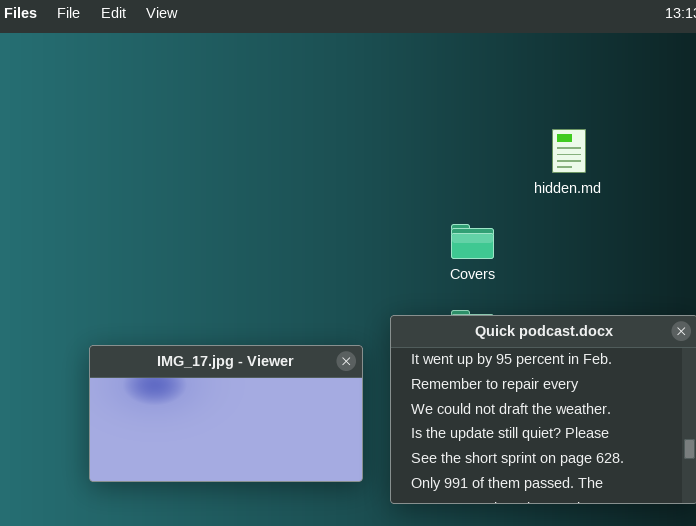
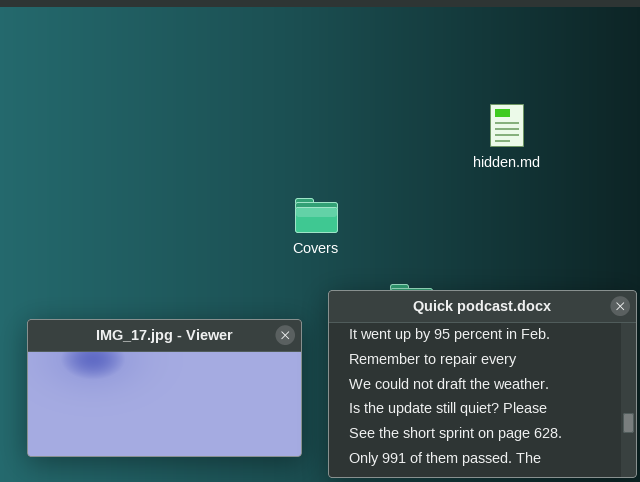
Covers: [451,224,494,259] -> [295,198,338,233], moved

